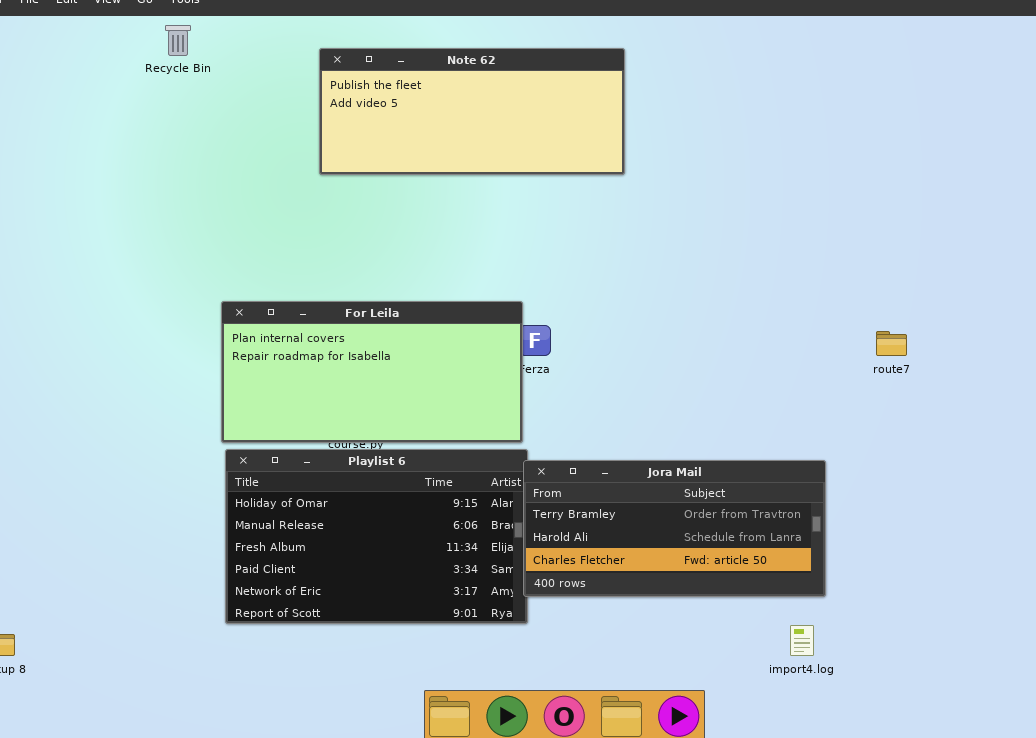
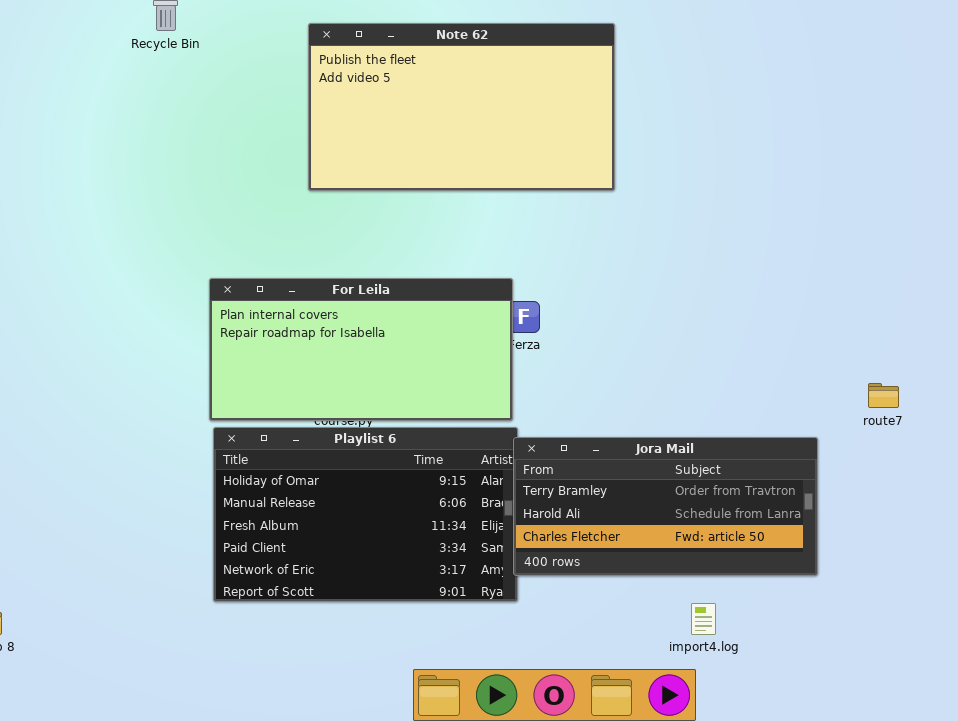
Note 62: [319,48,625,175] -> [308,23,615,191], resized
route7: [876,331,907,356] -> [868,383,899,408], moved
import4.log: [790,625,814,656] -> [691,603,716,635], moved

